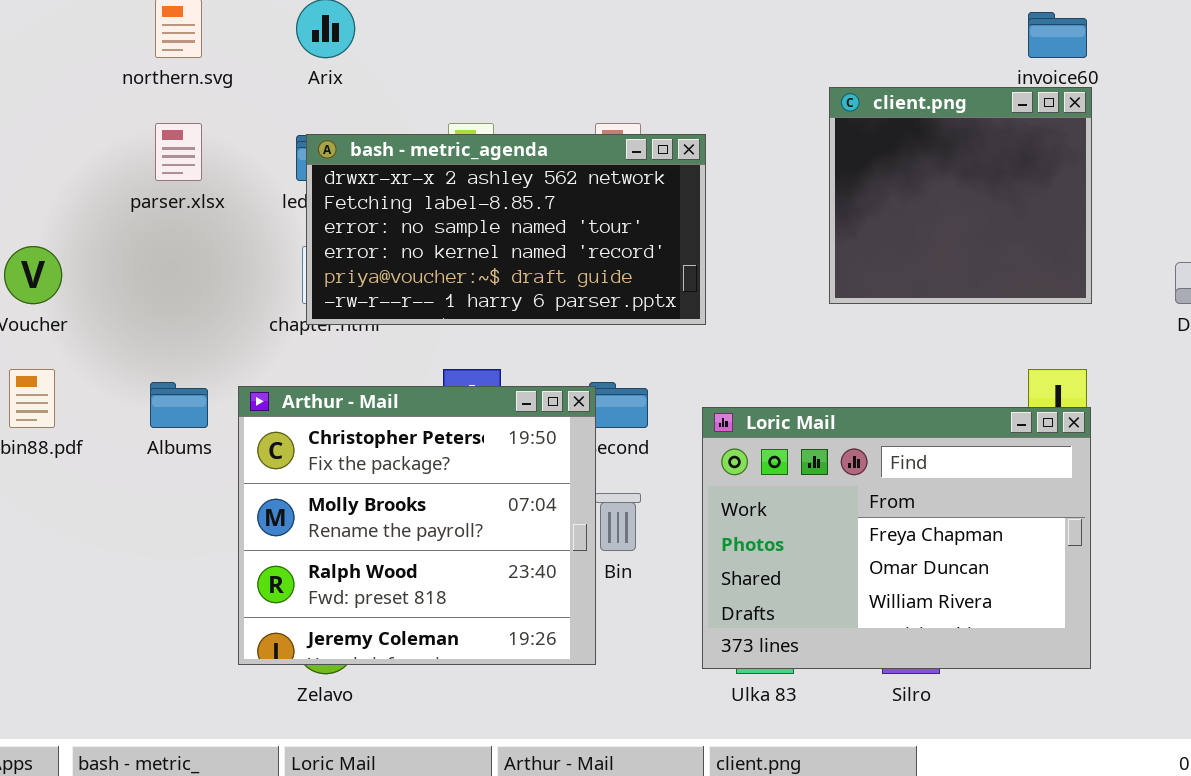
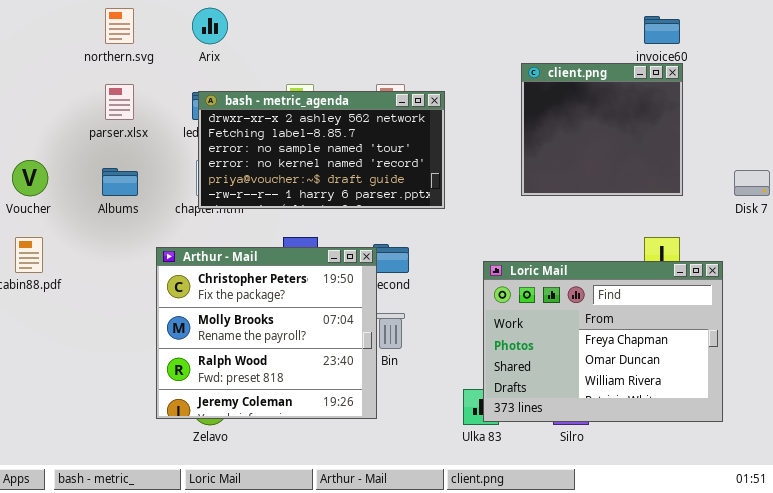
Albums: [150,382,208,428] -> [102,168,138,196], moved
Loric Mail: [702,407,1091,669] -> [483,261,723,422], moved

